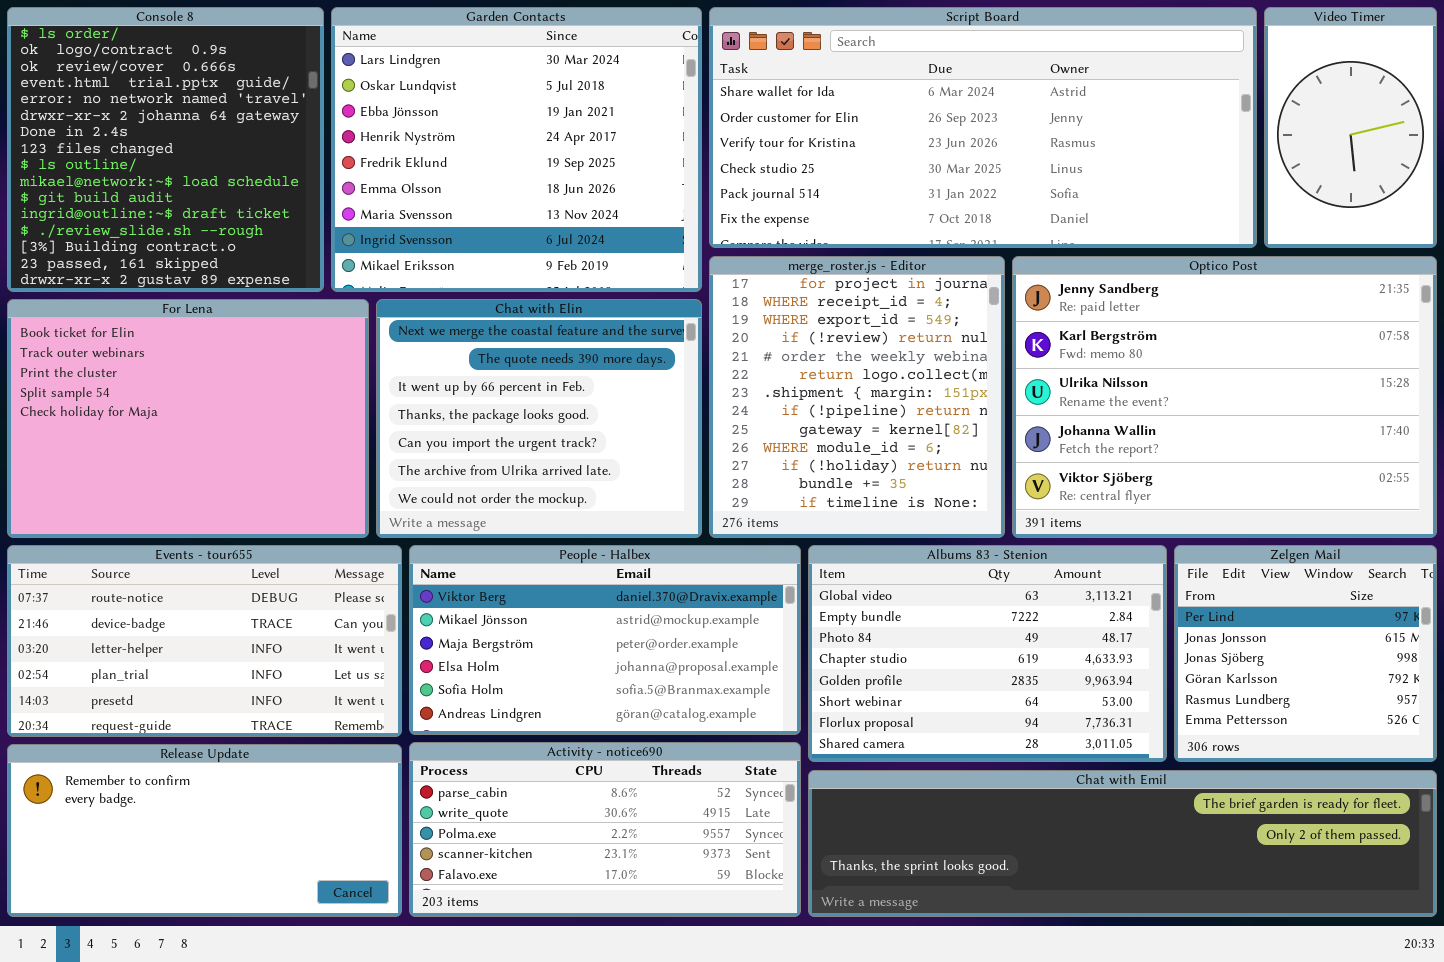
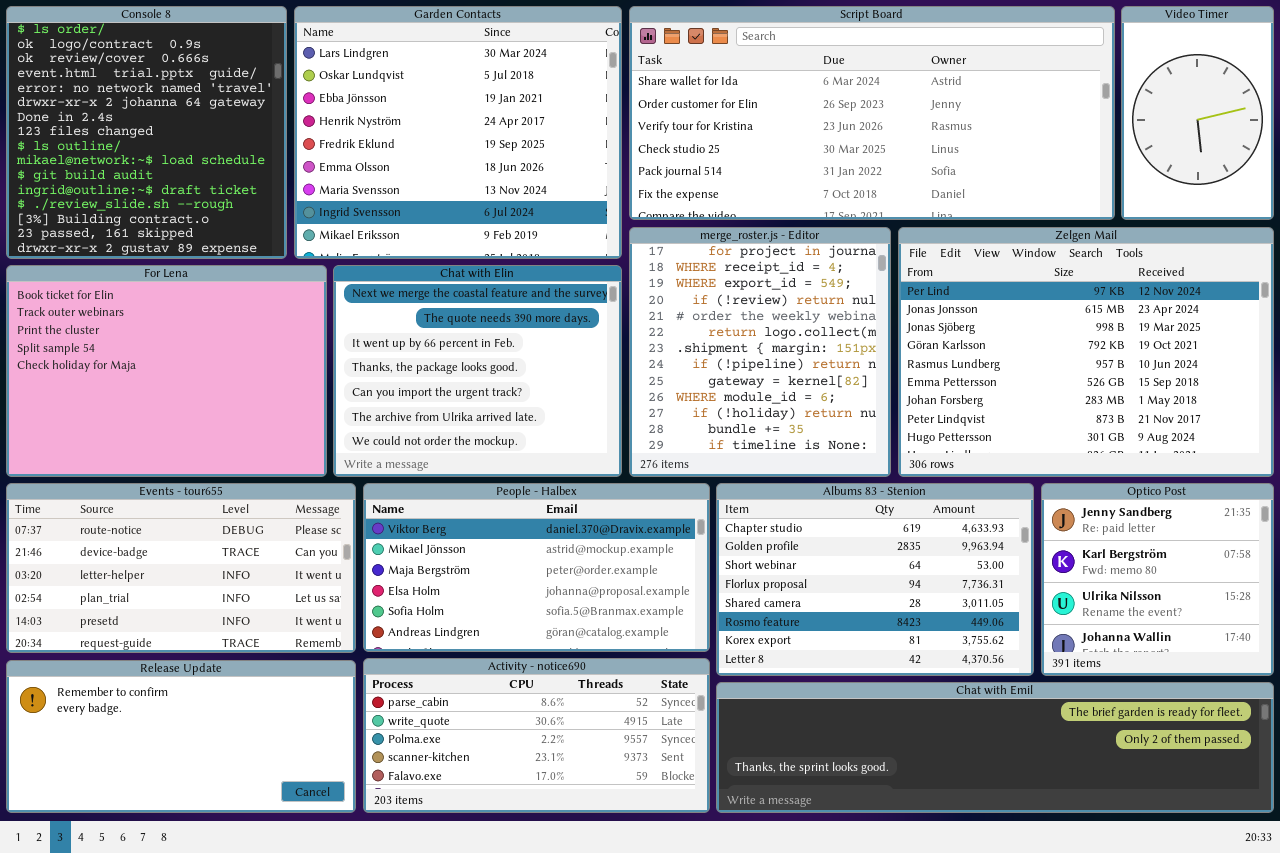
Optico Post: [1012,256,1437,538] -> [1041,483,1274,676], moved, resized
Albums 83 - Stenion: [808,545,1167,762] -> [716,483,1034,676], scrolled down 3 rows
Zelgen Mail: [1174,545,1437,762] -> [898,227,1274,477], moved, resized

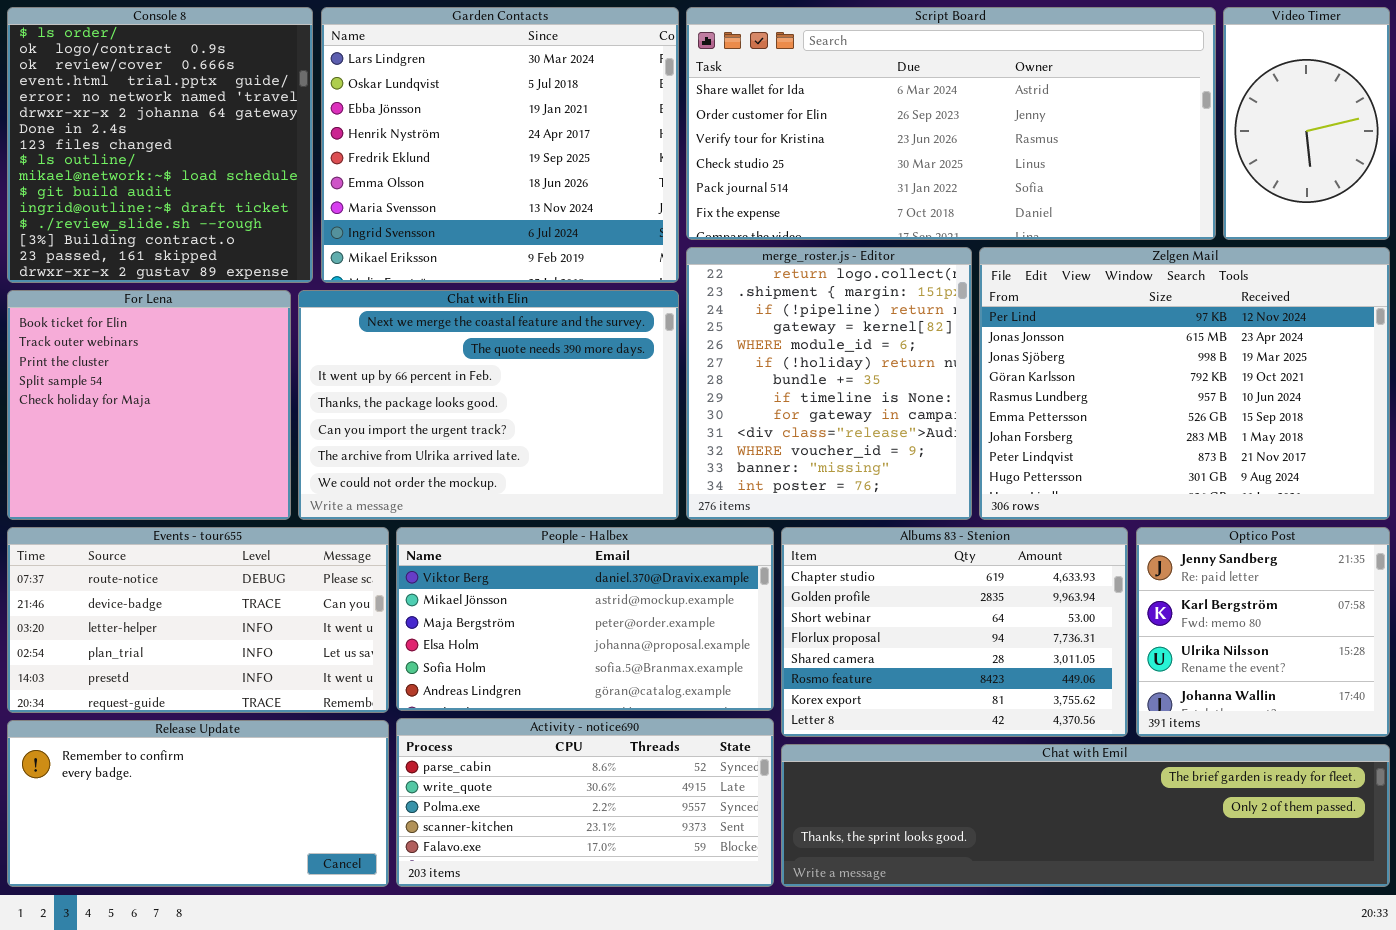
merge_roster.js - Editor: [629,227,891,477] -> [686,247,972,520], scrolled down 5 rows
For Lena: [6,265,327,477] -> [7,290,291,520], resized
Chat with Elin: [333,265,622,477] -> [298,290,679,520], resized

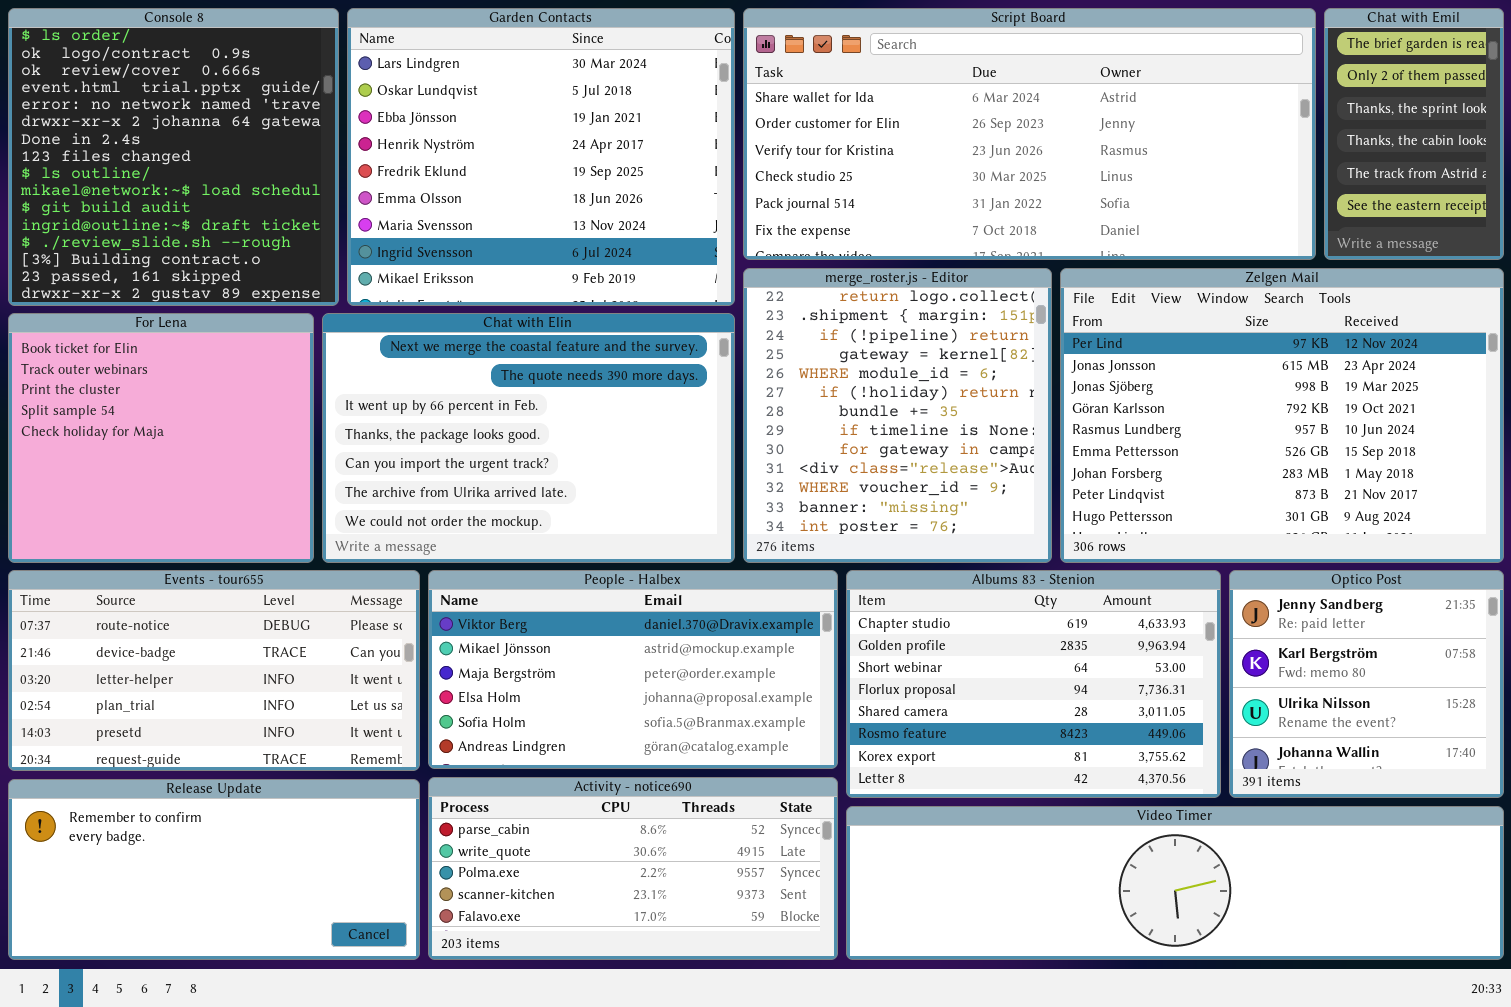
Video Timer: [1223,7,1390,240] -> [846,806,1504,960], moved, resized
Chat with Emil: [781,744,1390,887] -> [1324,8,1504,260], moved, resized

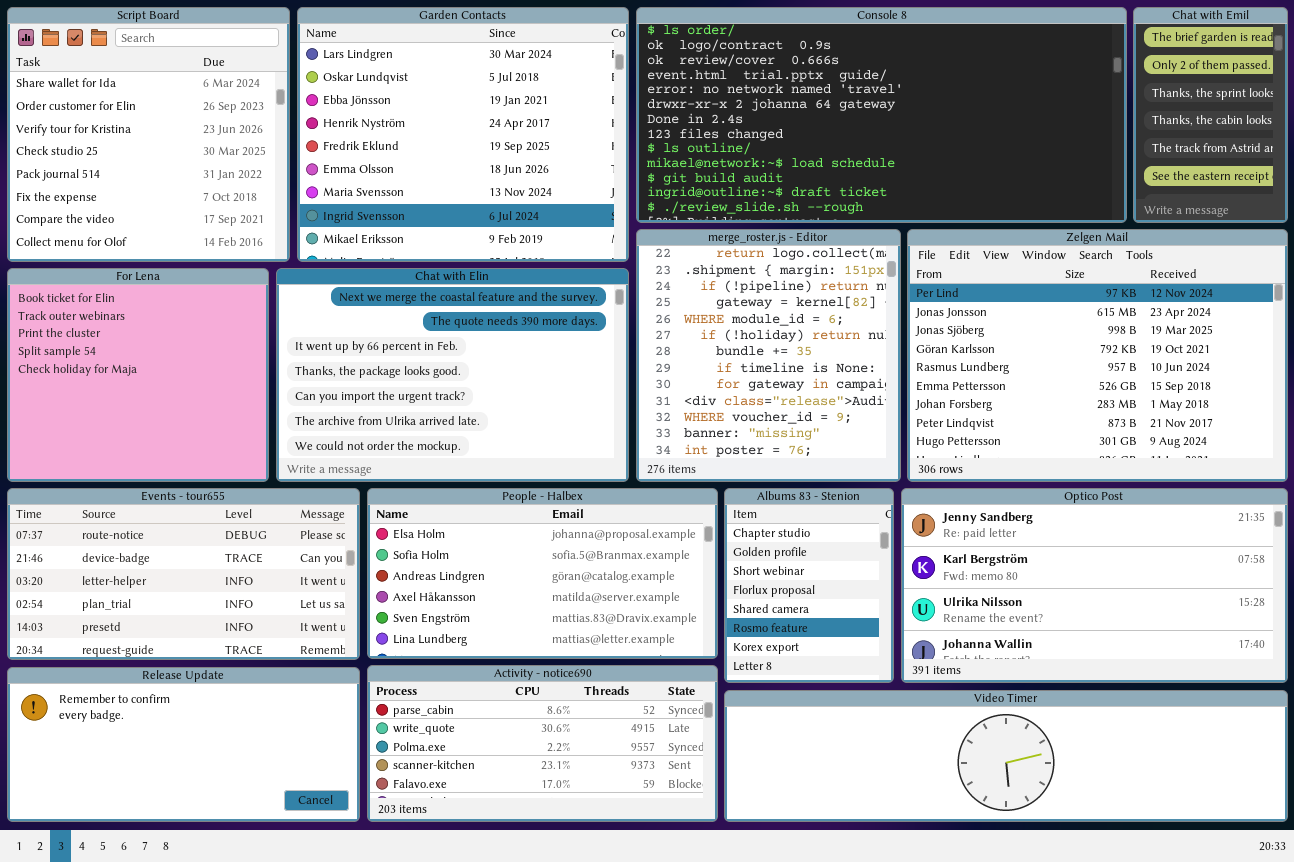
Console 8: [8,8,339,306] -> [636,7,1127,223], moved, resized
Script Board: [743,8,1316,260] -> [7,7,290,262], moved, resized
People - Halbex: [428,570,838,769] -> [367,488,718,659], scrolled down 3 rows
Albums 83 - Stenion: [846,570,1221,798] -> [724,488,894,683], resized
Optico Post: [1229,570,1504,798] -> [901,488,1288,683], resized

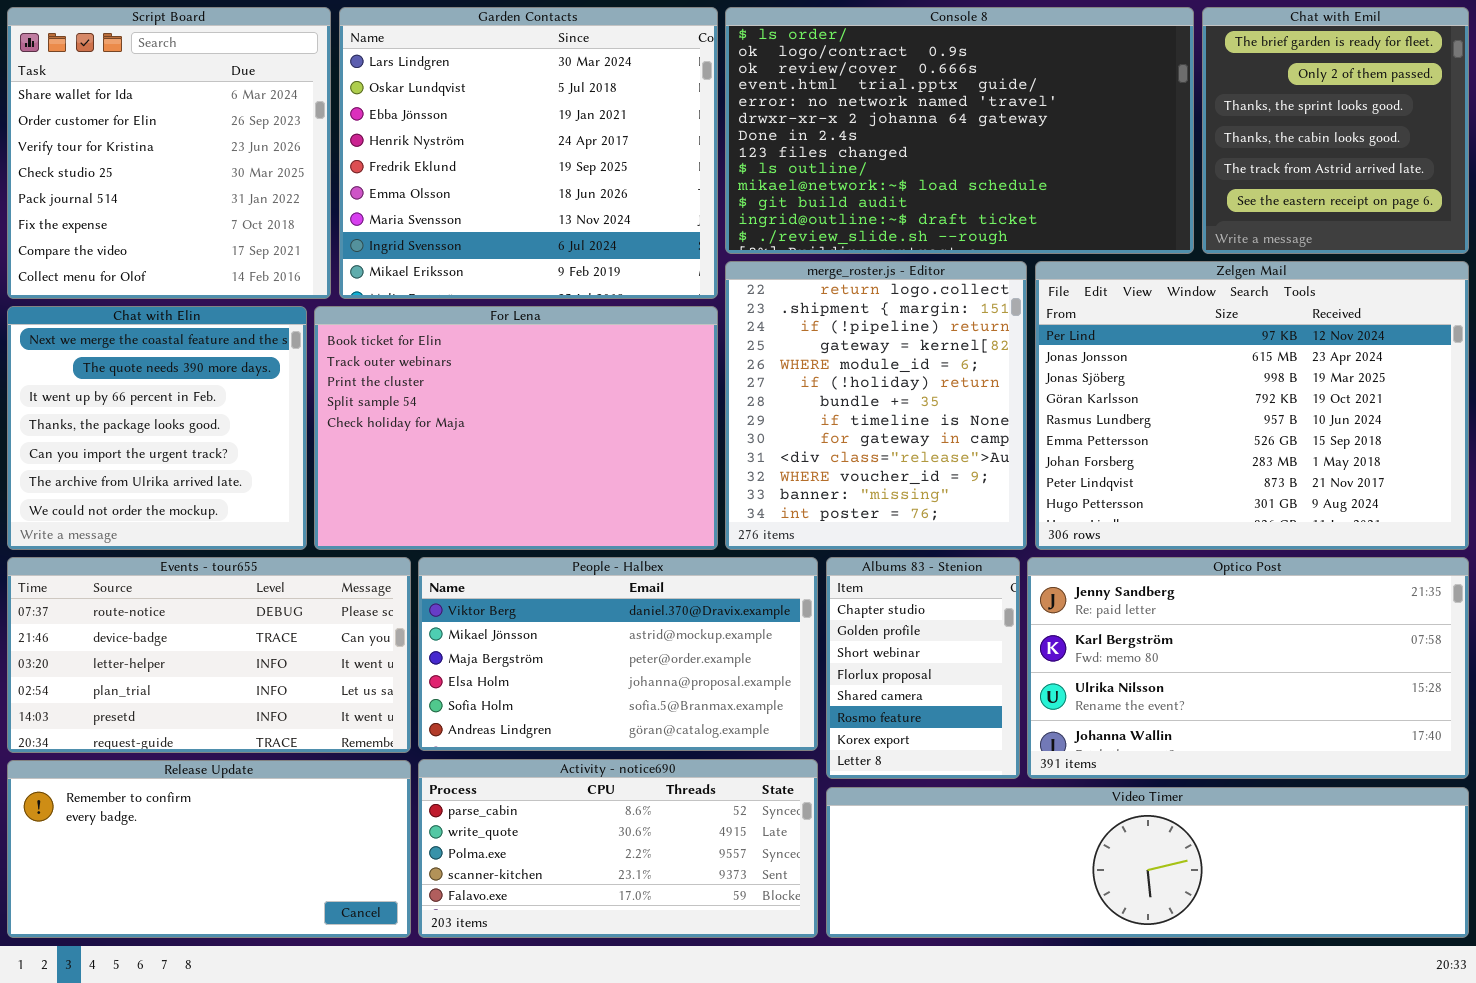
Console 8: [636,7,1127,223] -> [725,7,1194,254], resized
Chat with Emil: [1133,7,1288,223] -> [1202,7,1469,254], resized
For Lena: [7,268,269,482] -> [314,306,718,550], moved, resized
Chat with Elin: [276,268,629,482] -> [7,306,307,550], moved, resized
People - Halbex: [367,488,718,659] -> [418,557,818,751], scrolled up 3 rows

